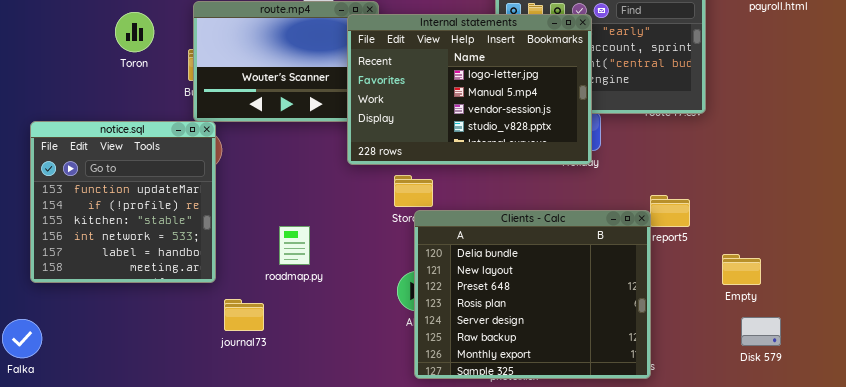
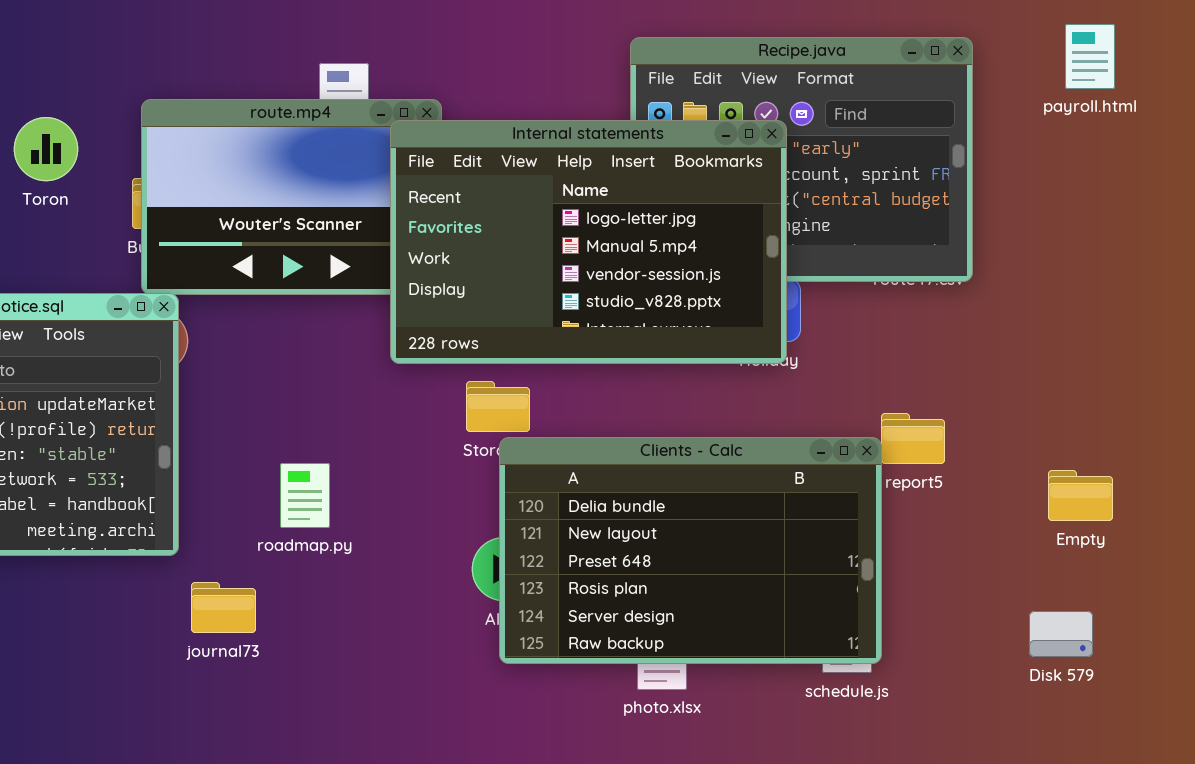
Clients - Calc: [414,210,651,379] -> [499,437,882,664], resized
Empty: [722,254,761,285] -> [1048,470,1113,521], moved

